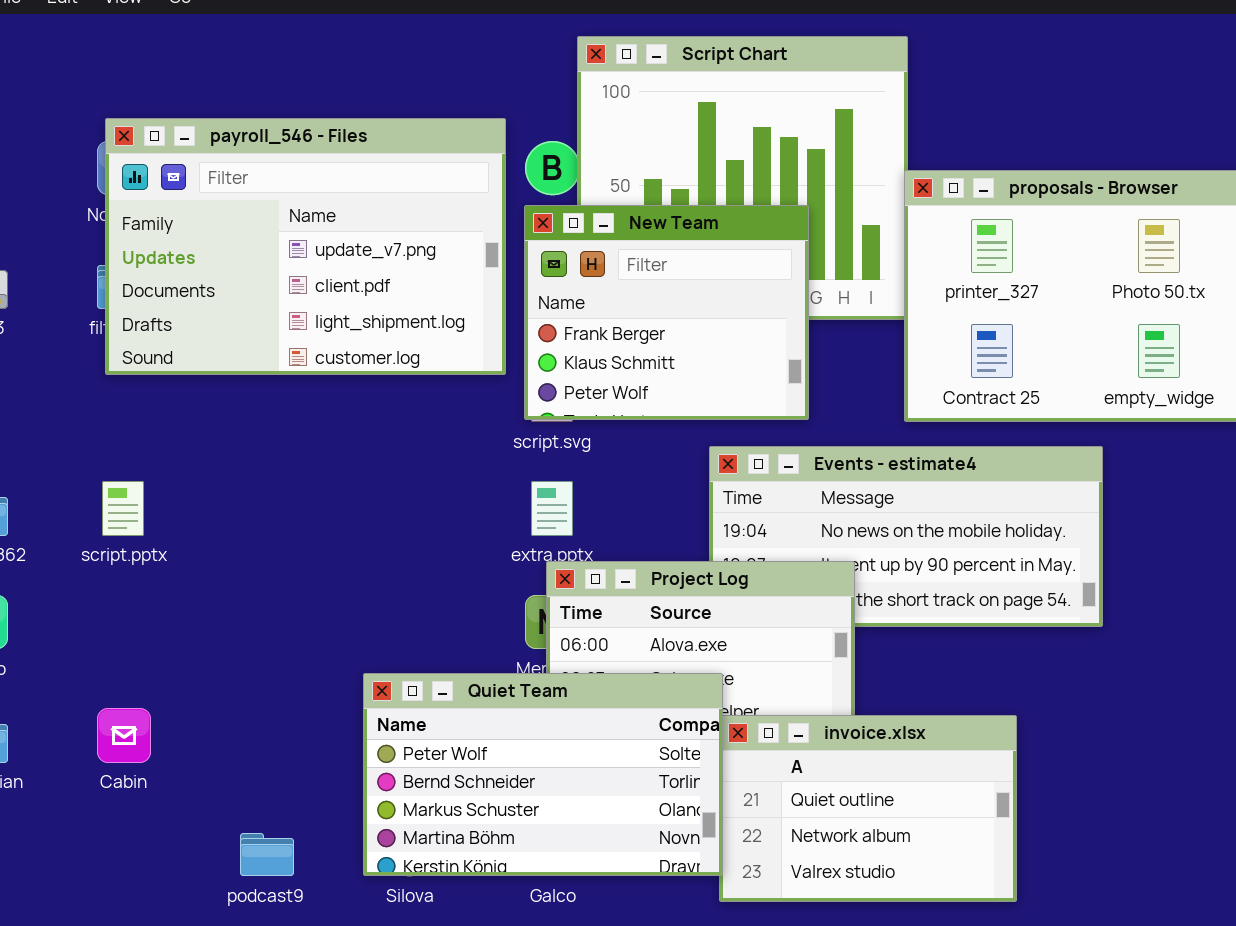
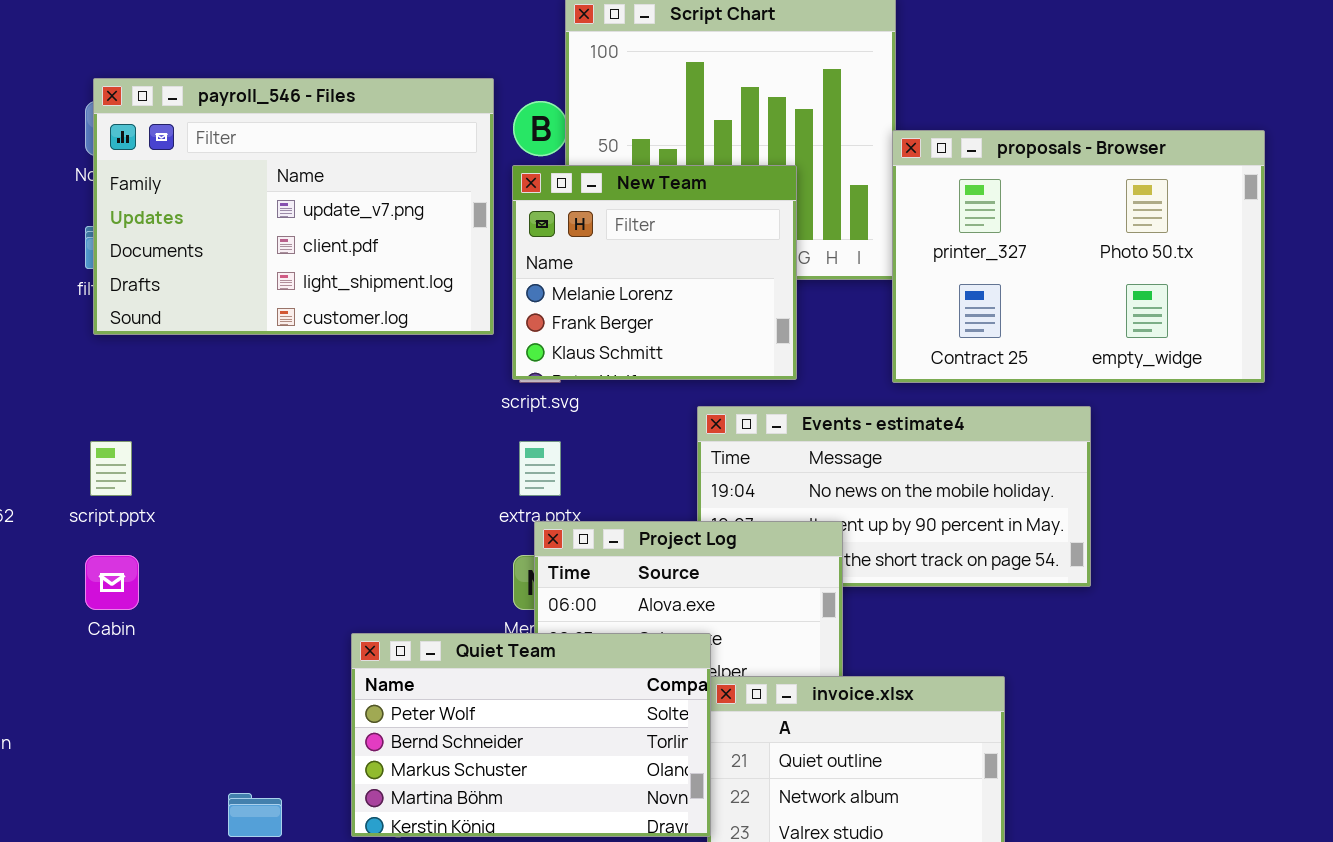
New Team: [524,205,809,420] -> [512,165,797,380], scrolled up 1 row
Cabin: [97,708,151,763] -> [85,555,139,610], moved

